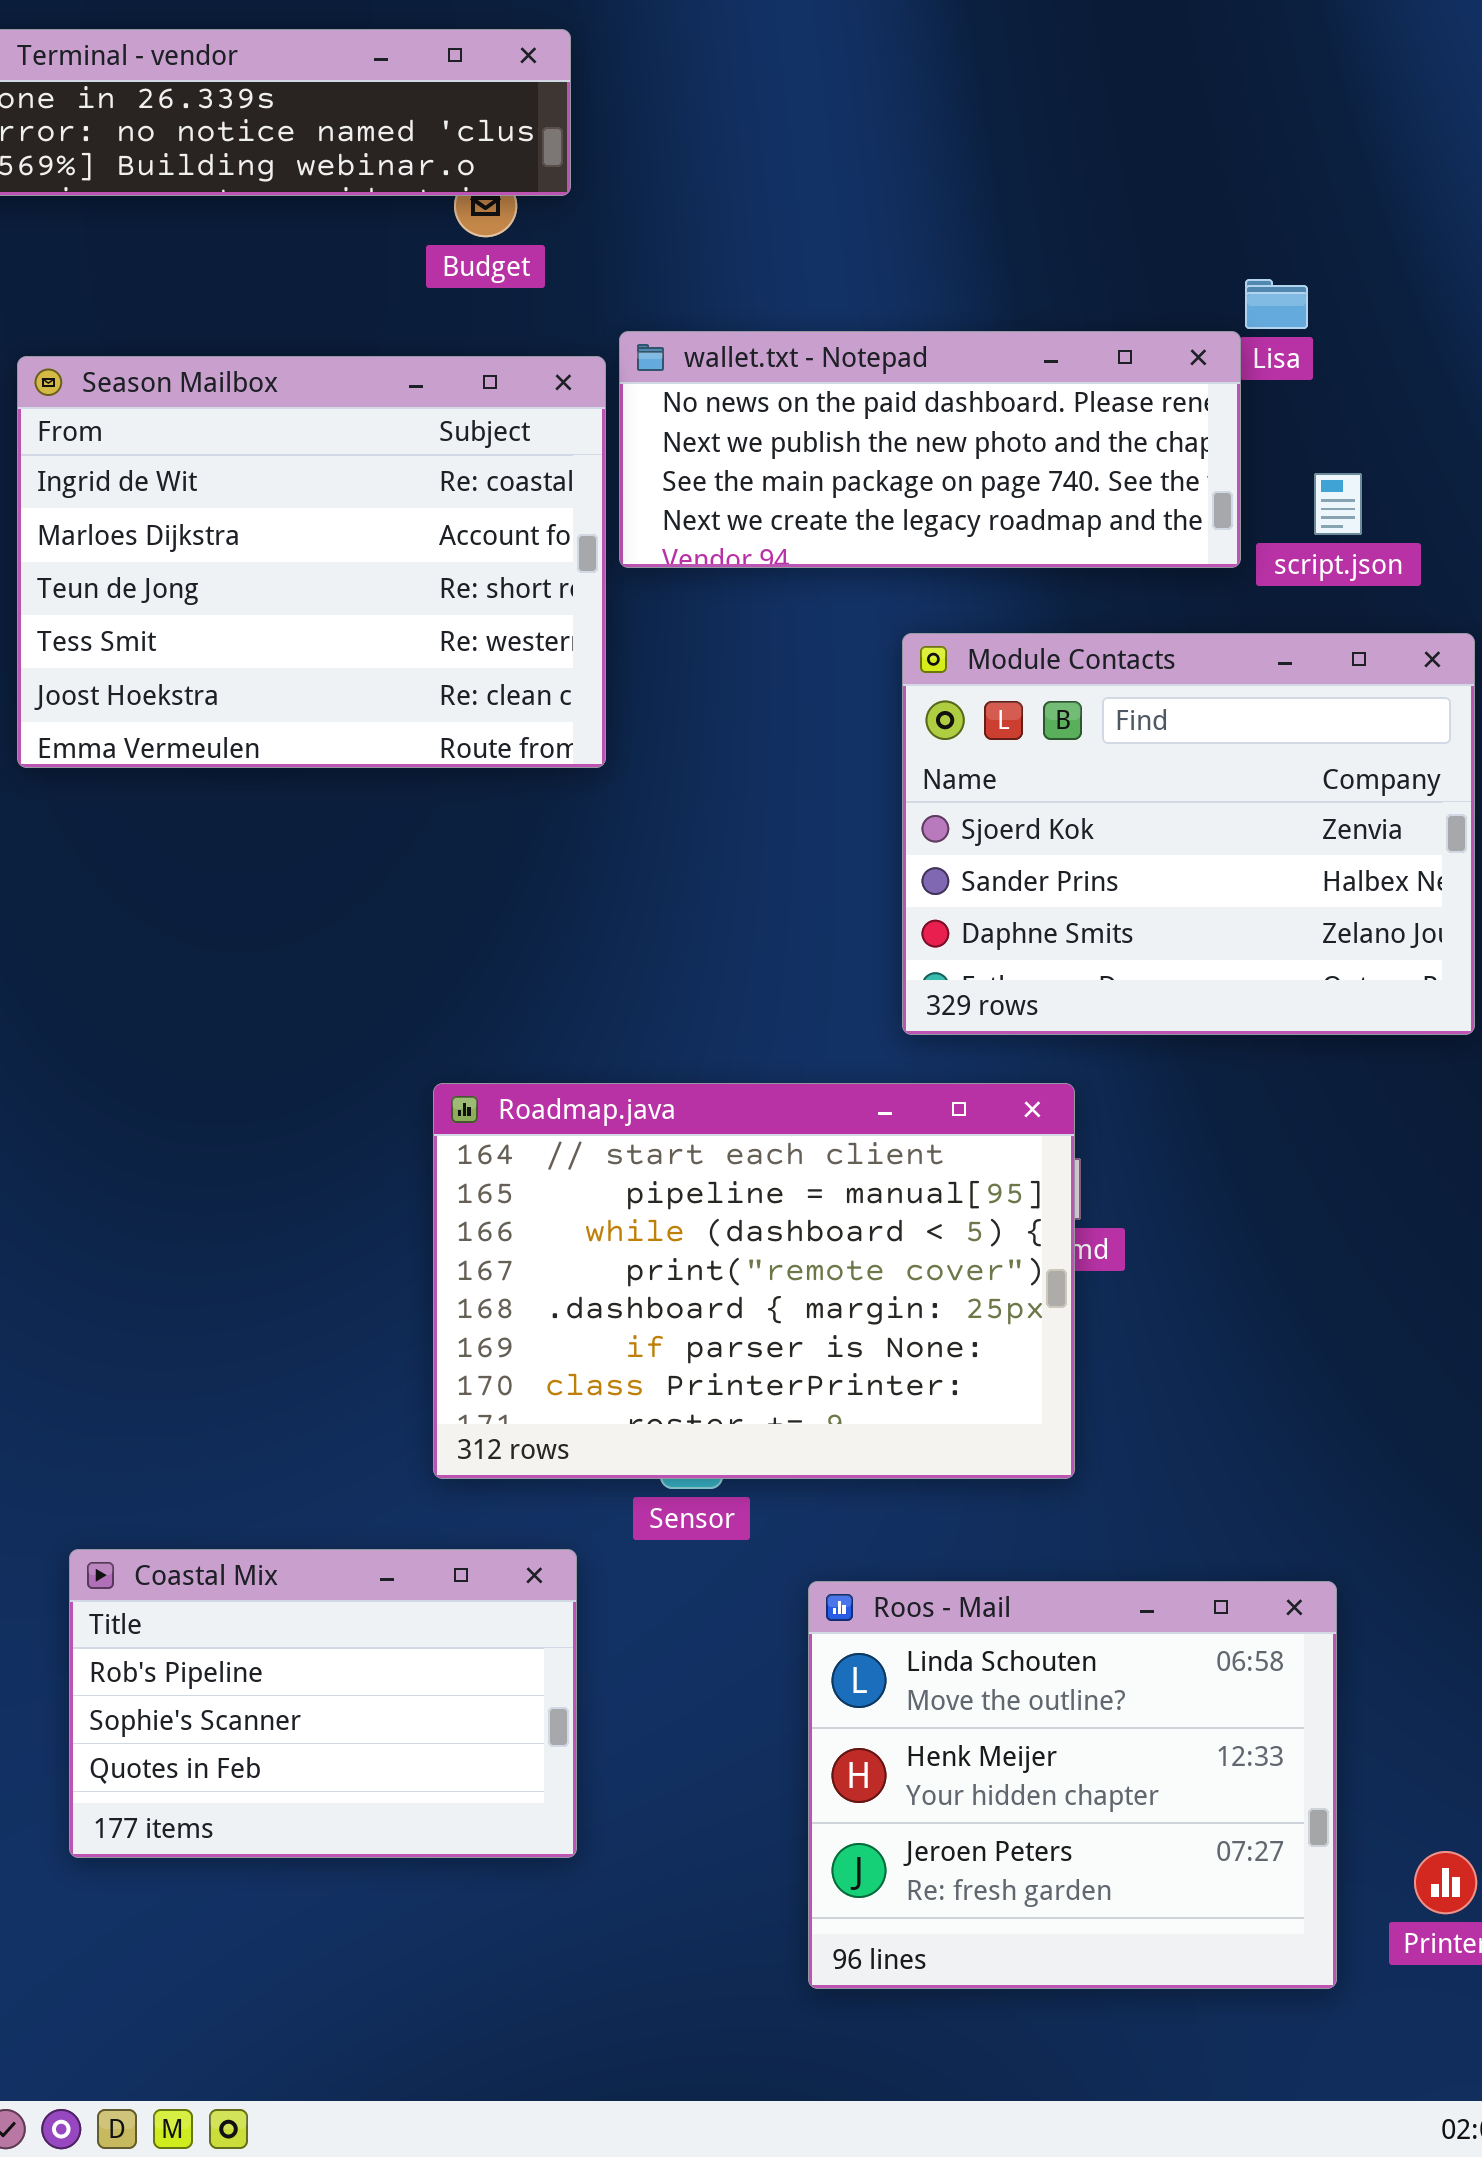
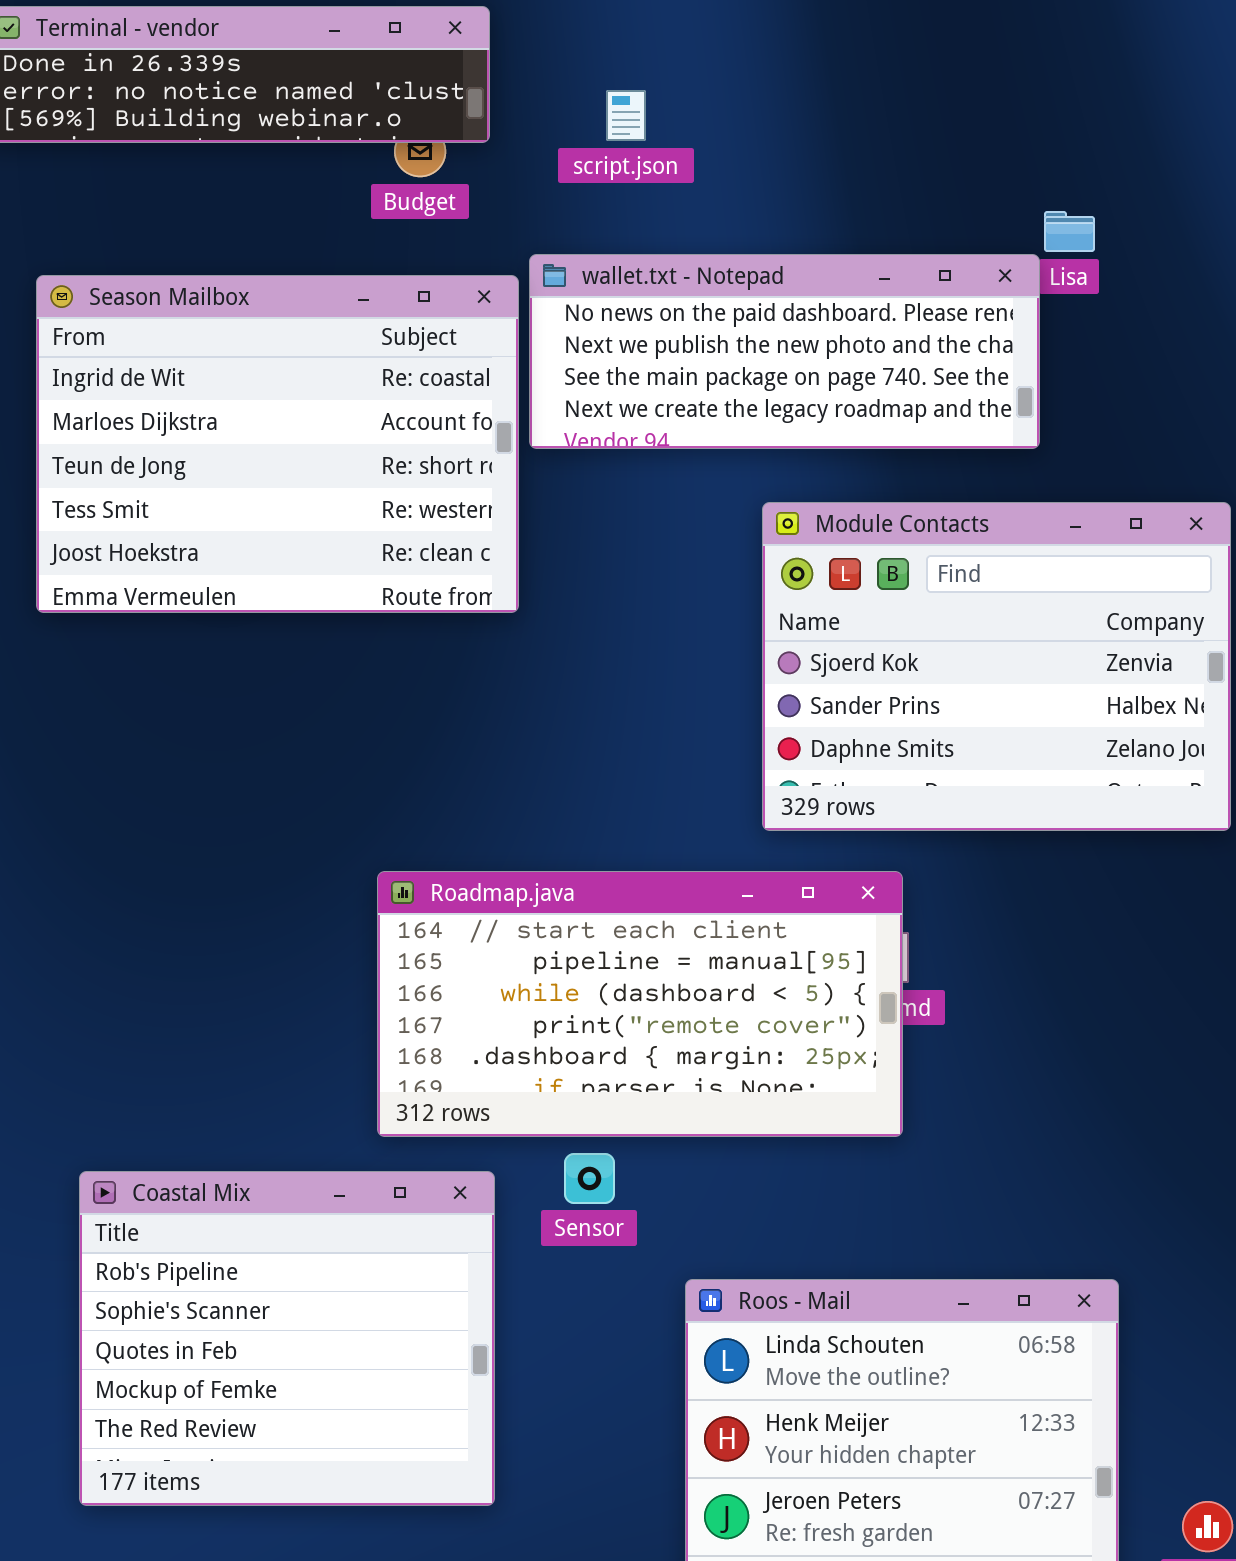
script.json: [1314,473,1362,535] -> [606,90,646,141], moved
Roadmap.java: [433,1083,1075,1479] -> [377,871,903,1137], resized
Coastal Mix: [69,1549,577,1858] -> [79,1171,495,1506], resized

